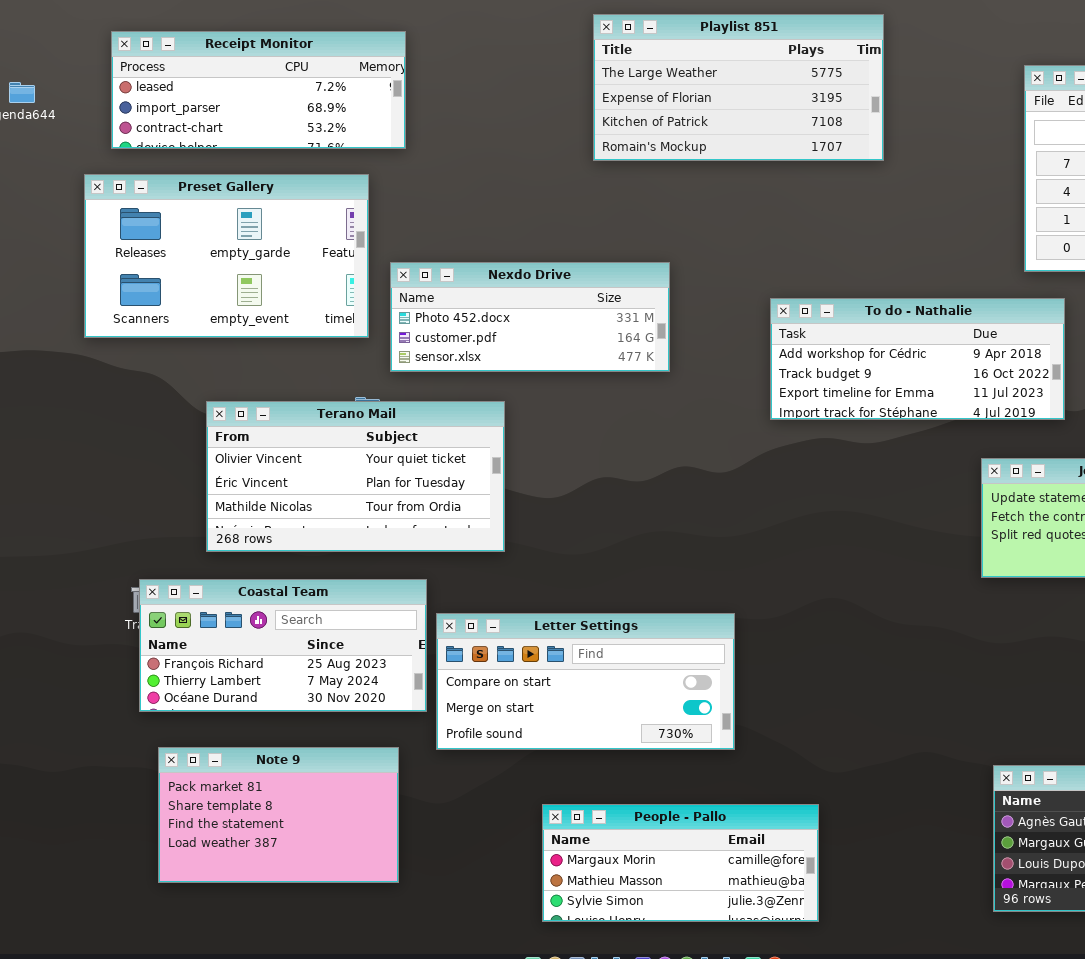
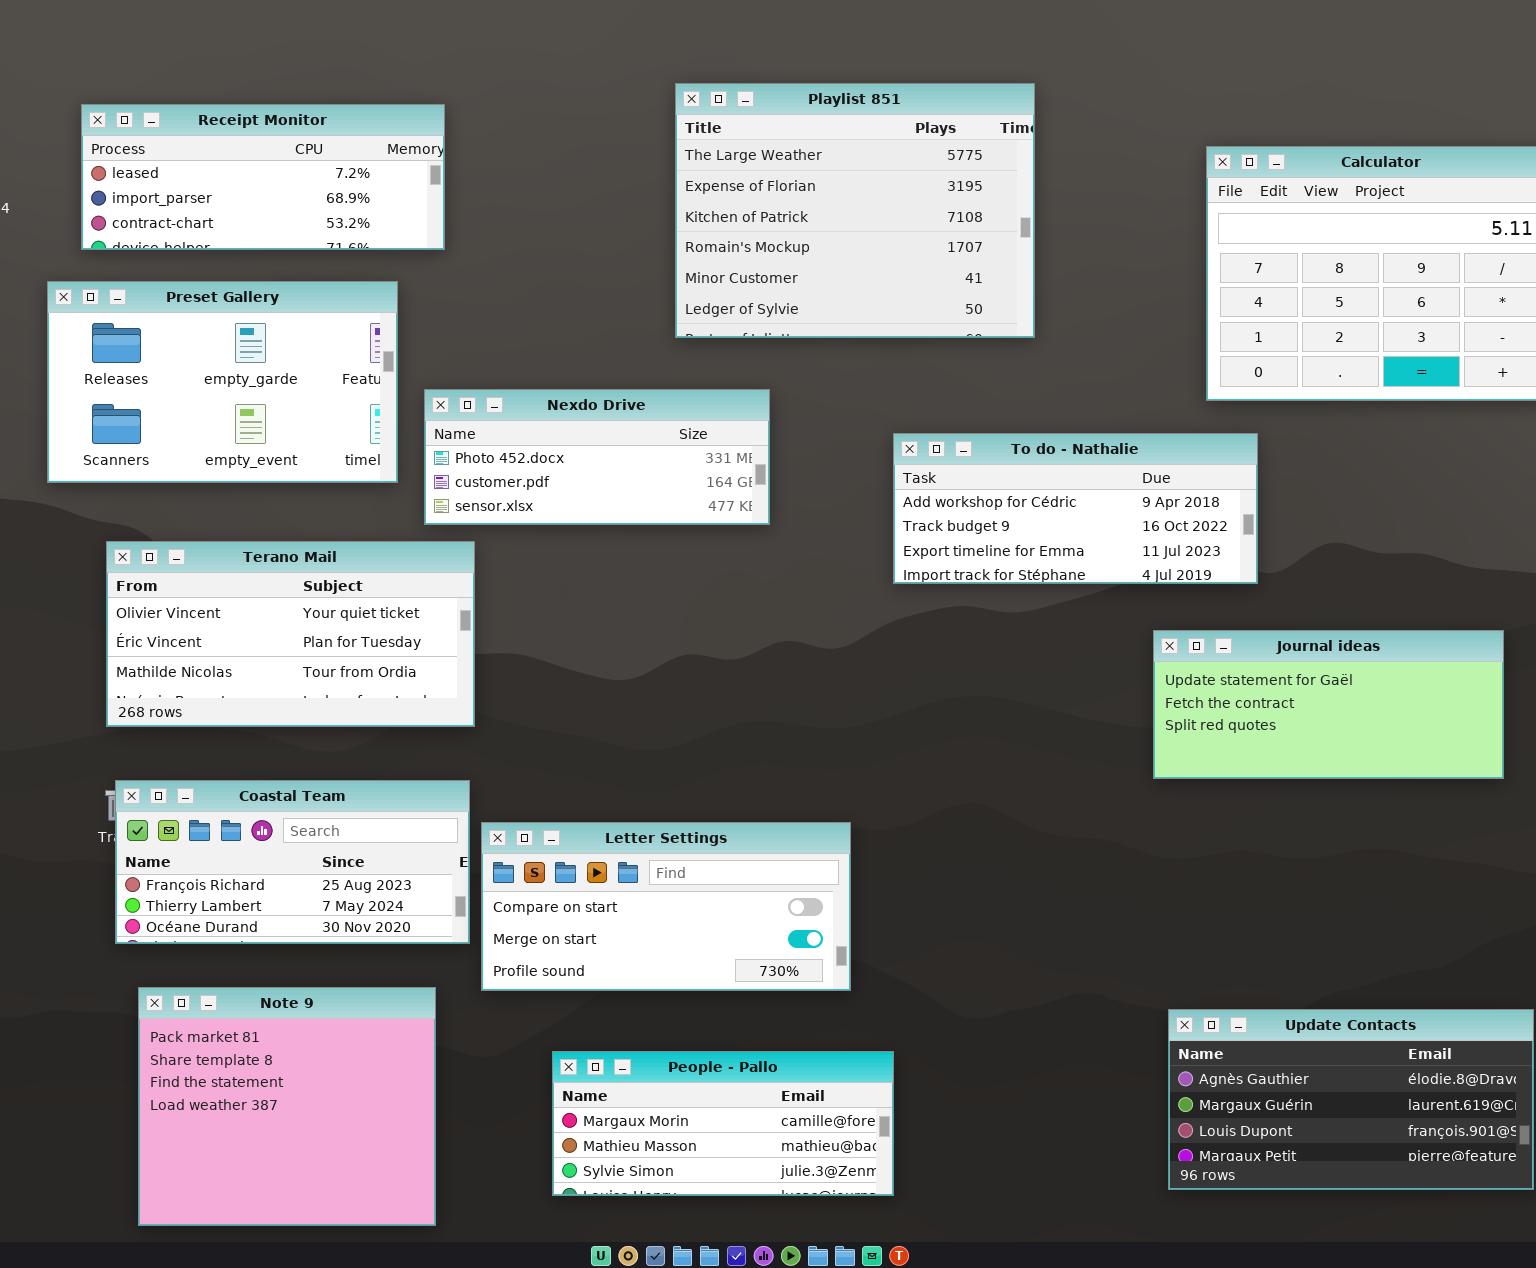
Playlist 851: [593,14,884,161] -> [675,83,1035,338], resized
Terano Mail: [206,401,505,552] -> [106,541,475,727], moved
Note 9: [158,747,399,883] -> [138,987,436,1226], resized
People - Pallo: [542,804,819,922] -> [552,1051,894,1196], moved

